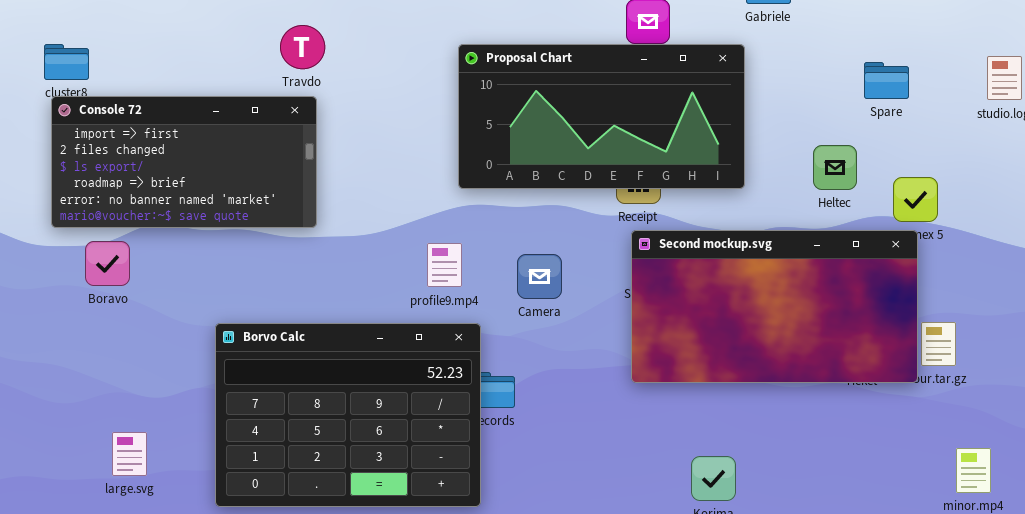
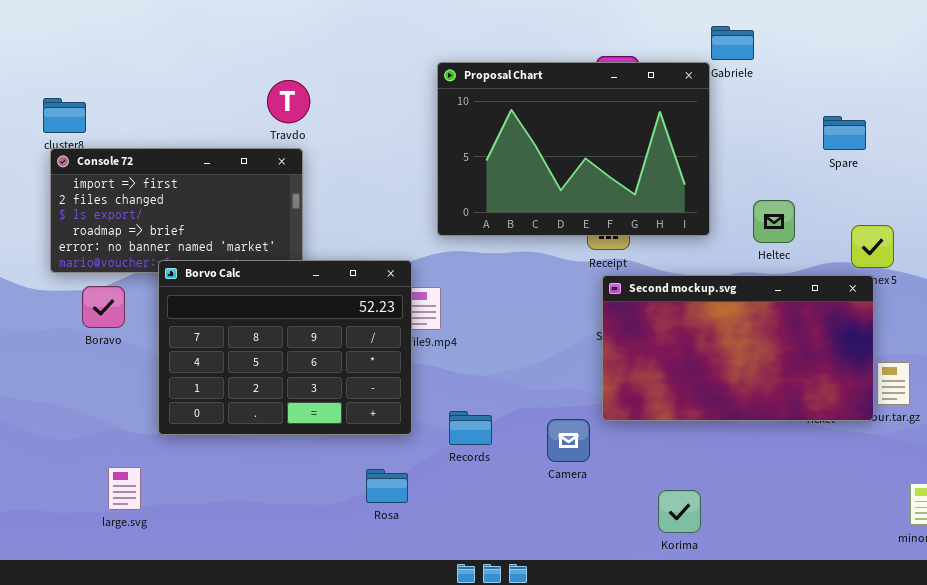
Proposal Chart: [458,44,745,189] -> [437,62,710,236], resized
Heltec: [813,145,857,190] -> [753,200,795,243], moved
Camera: [517,254,562,299] -> [547,419,590,462], moved
Borvo Calc: [215,323,481,507] -> [158,260,412,435], moved

